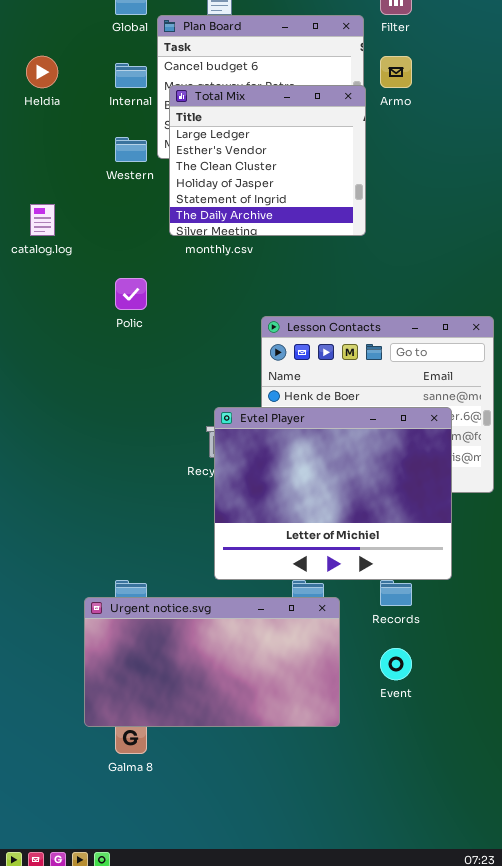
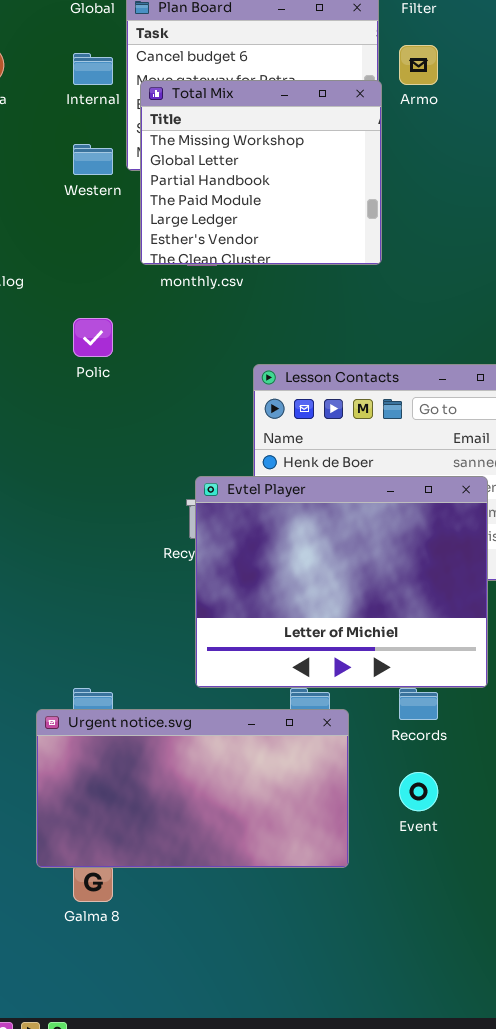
Total Mix: [169,85,366,236] -> [140,80,382,265], scrolled up 4 rows

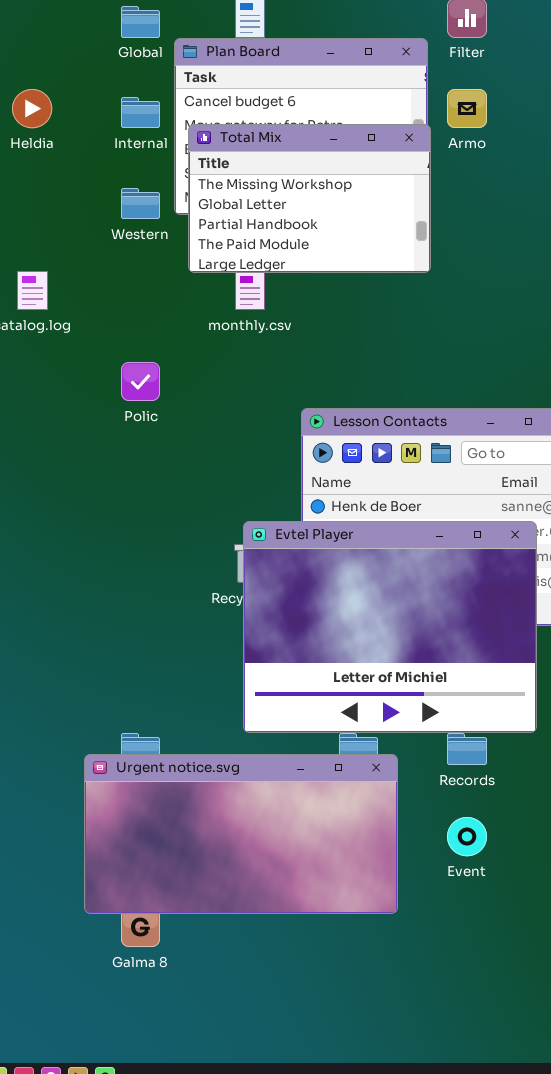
Total Mix: [140,80,382,265] -> [188,124,431,273], resized

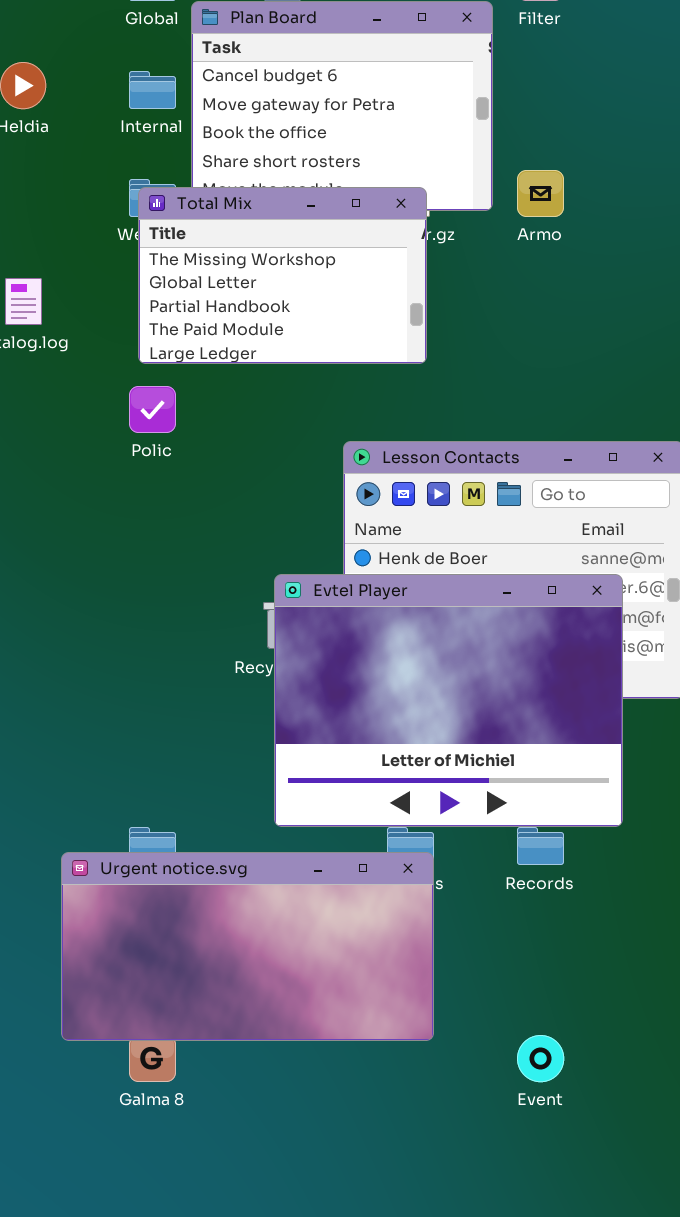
Armo: [447,89,487,128] -> [517,170,564,217], moved
Total Mix: [188,124,431,273] -> [138,187,427,364], moved
Urgent notice.svg: [84,754,398,914] -> [61,852,434,1041], moved
Event: [447,817,487,856] -> [517,1035,564,1082], moved

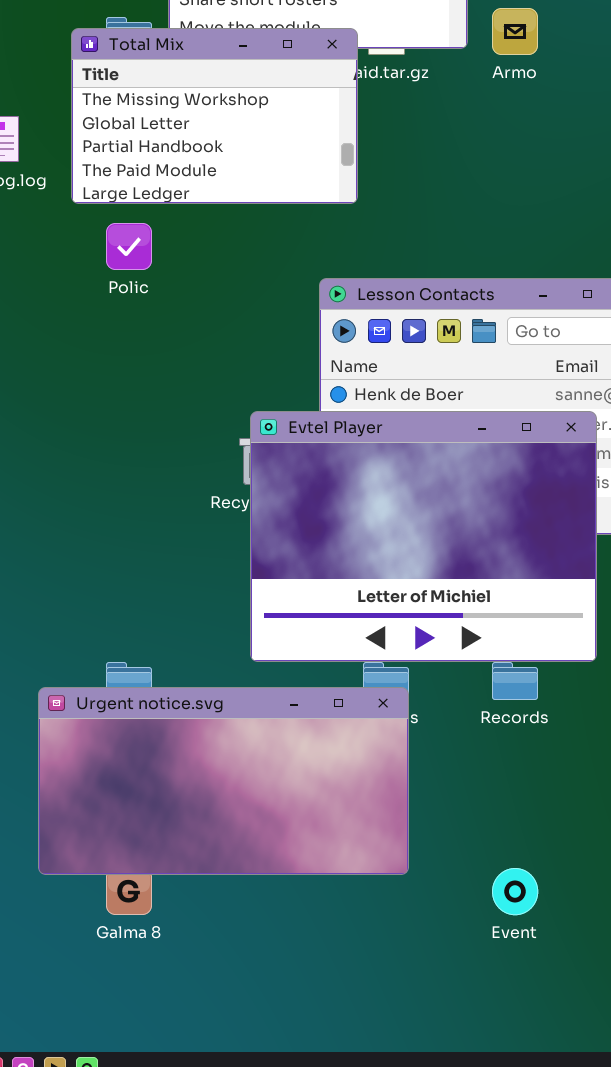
Total Mix: [138,187,427,364] -> [71,28,358,204], moved

